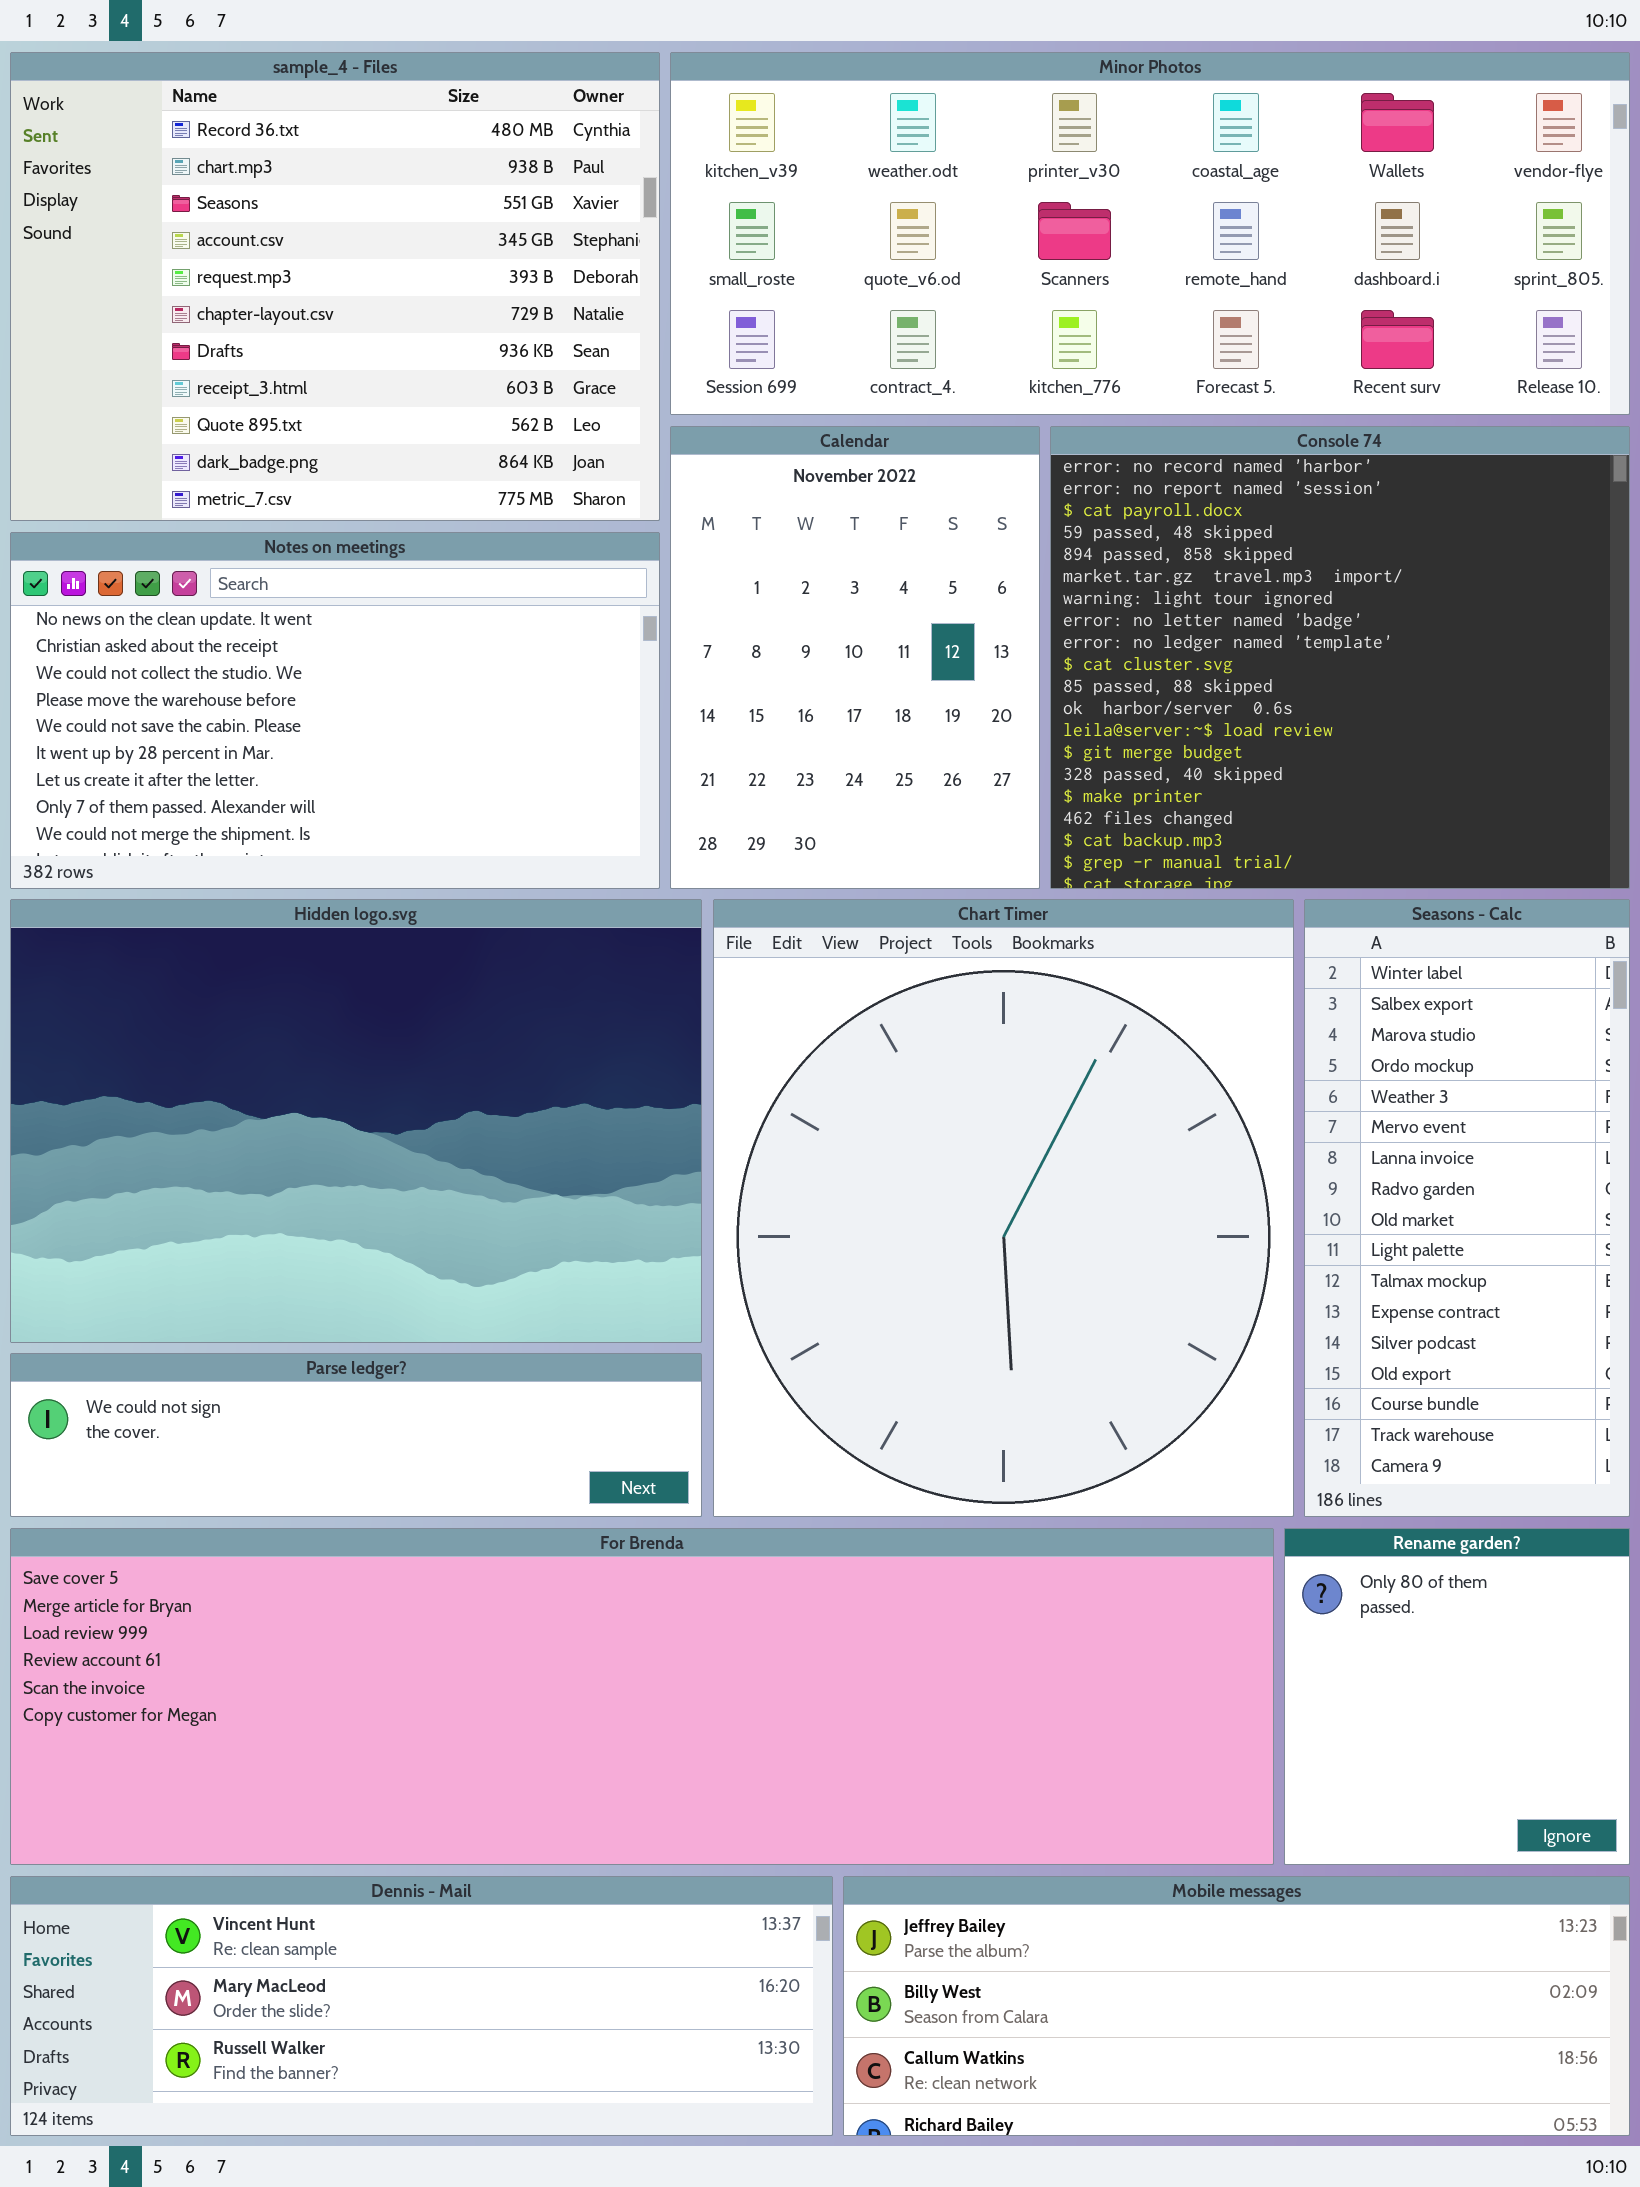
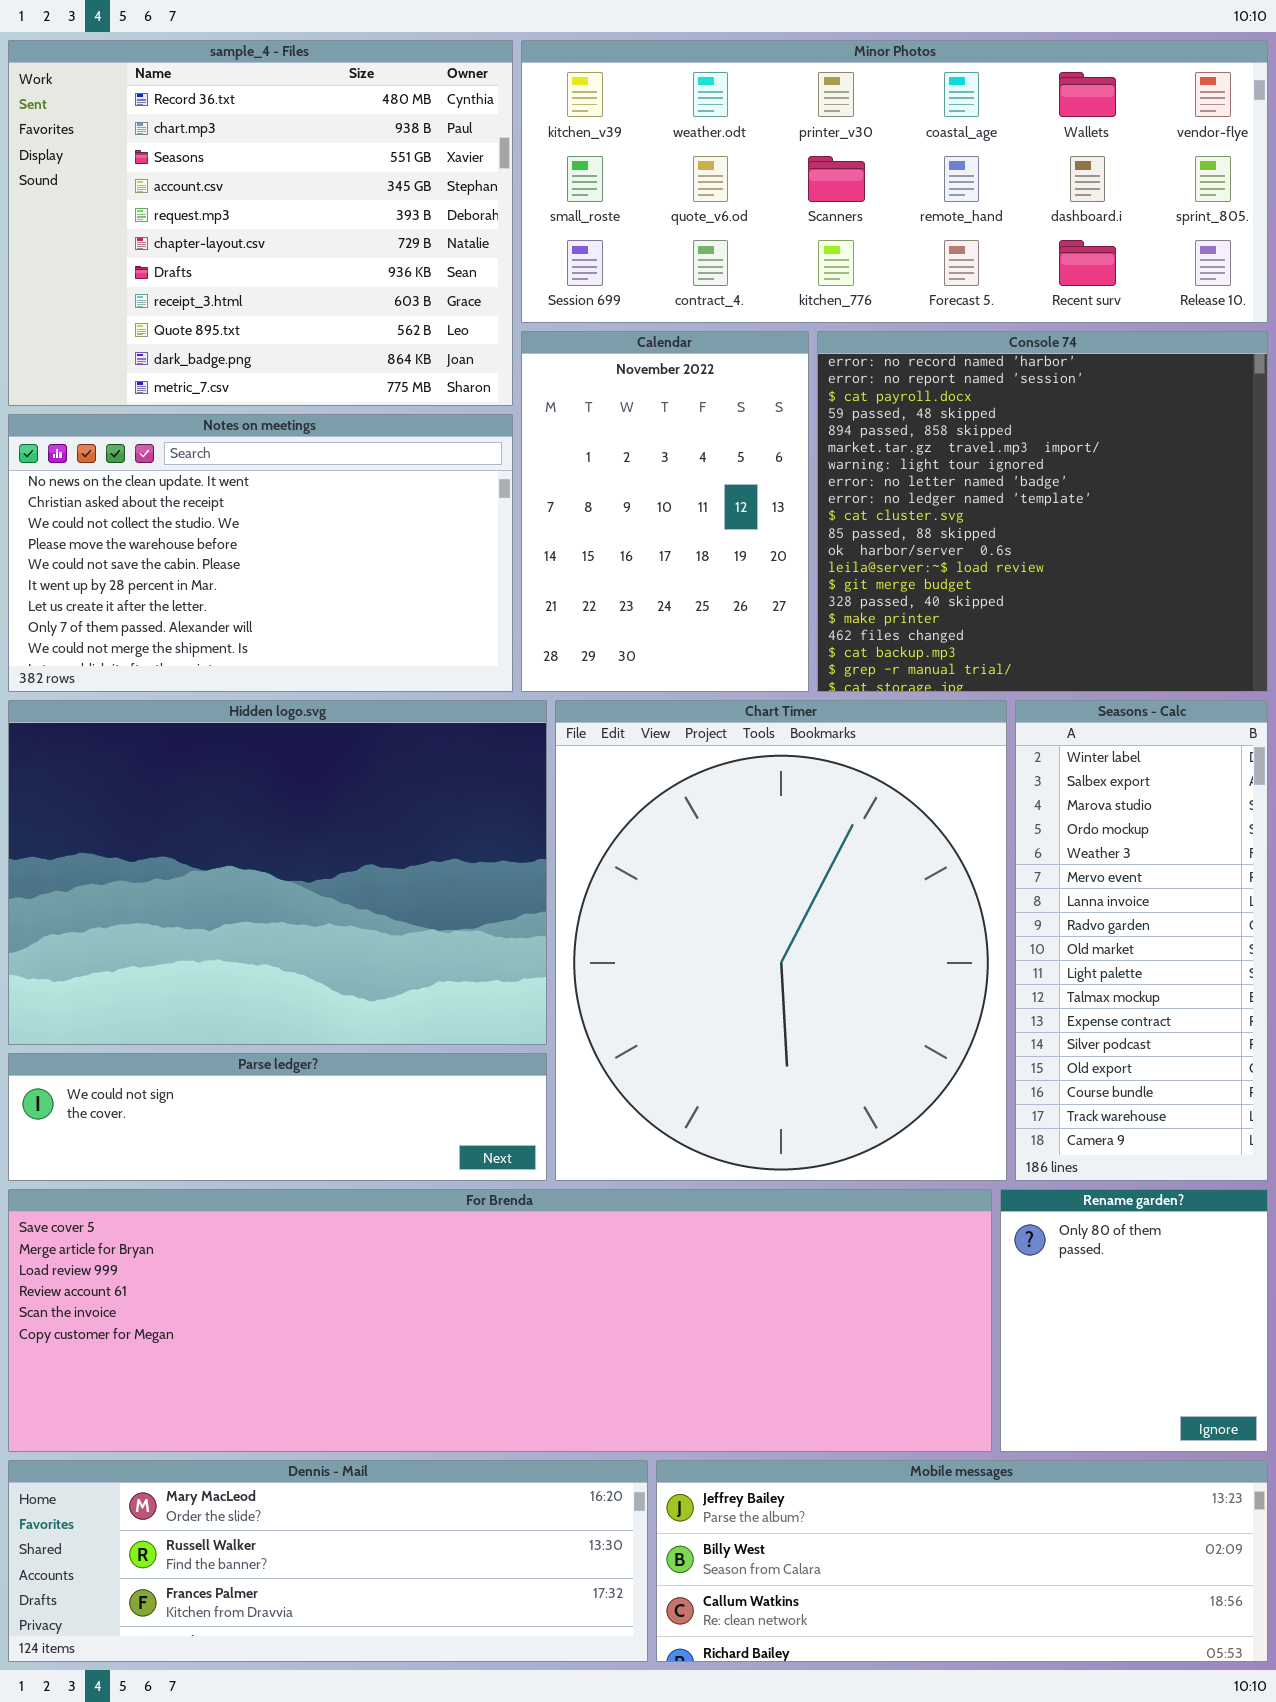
Dennis - Mail: [10,1876,833,2136] -> [8,1460,648,1662], scrolled down 1 row

